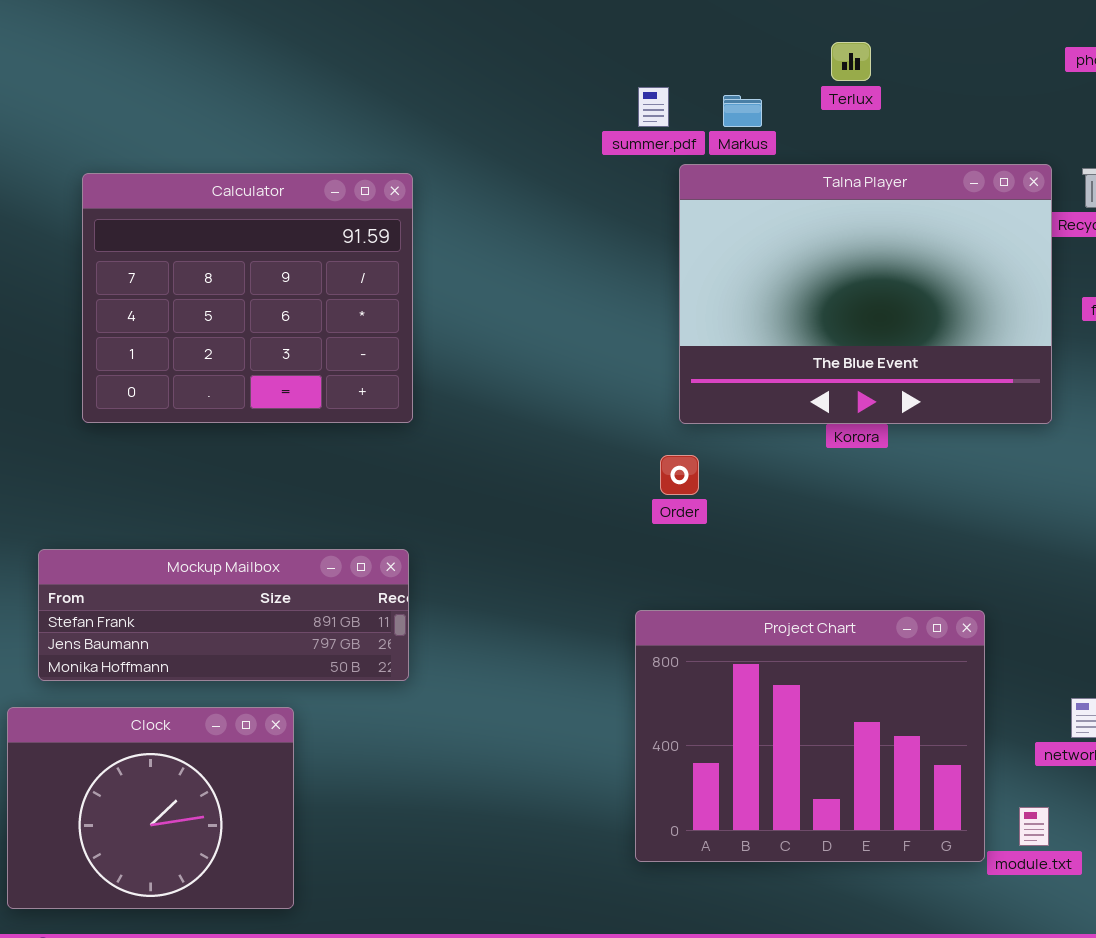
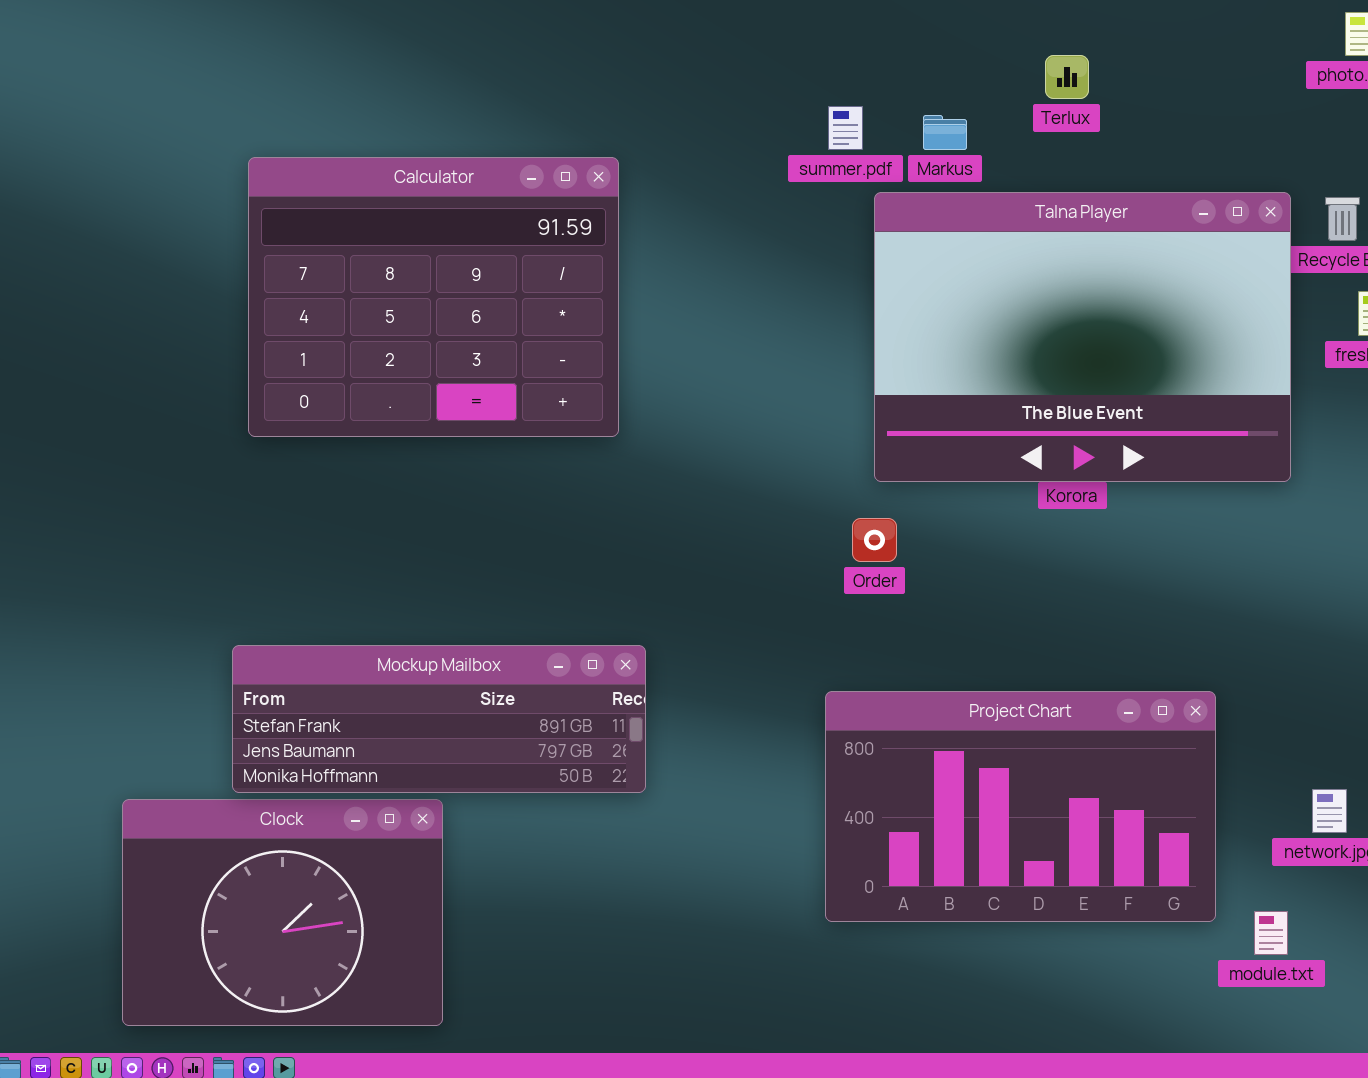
Calculator: [82,173,413,423] -> [248,157,619,437], moved
Mockup Mailbox: [38,549,409,681] -> [232,645,646,793], moved
Project Chart: [635,610,985,862] -> [825,691,1216,922], resized

